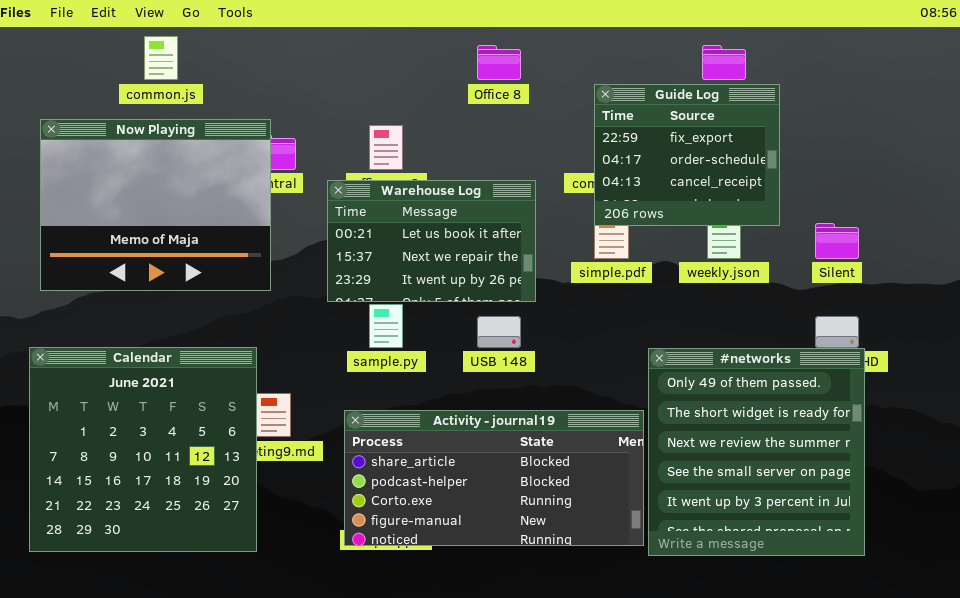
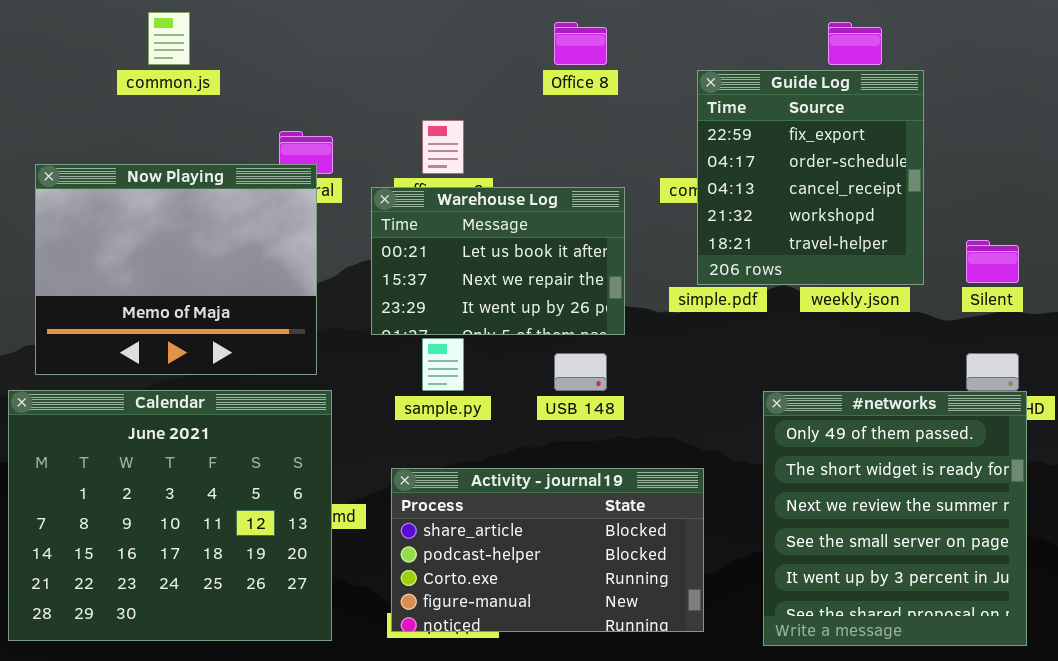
Guide Log: [594,84,780,226] -> [697,70,924,285], resized
Now Playing: [40,119,271,291] -> [35,164,317,375], moved
Calendar: [29,347,257,552] -> [8,390,332,641], resized
Activity - journal19: [344,410,644,546] -> [391,468,704,632], resized

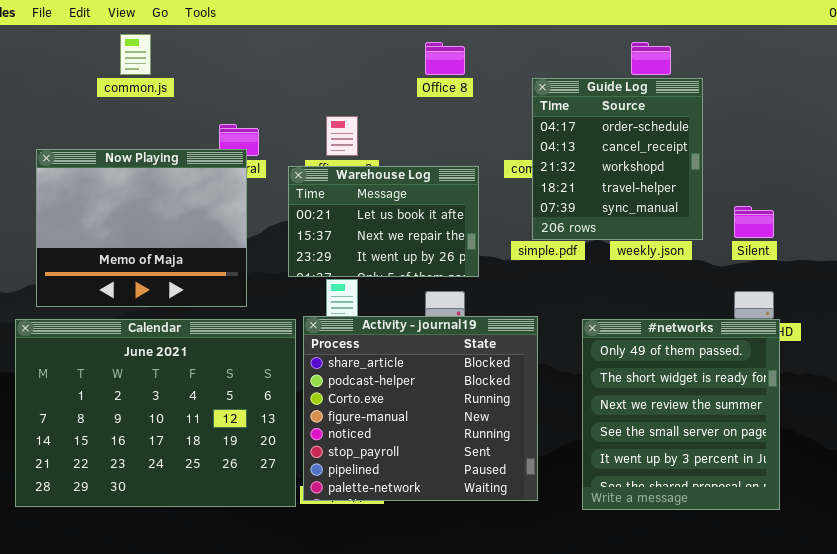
Guide Log: [697,70,924,285] -> [532,78,703,240], scrolled down 1 row
Calendar: [8,390,332,641] -> [15,319,296,507], resized
Activity - journal19: [391,468,704,632] -> [303,316,538,501], resized

